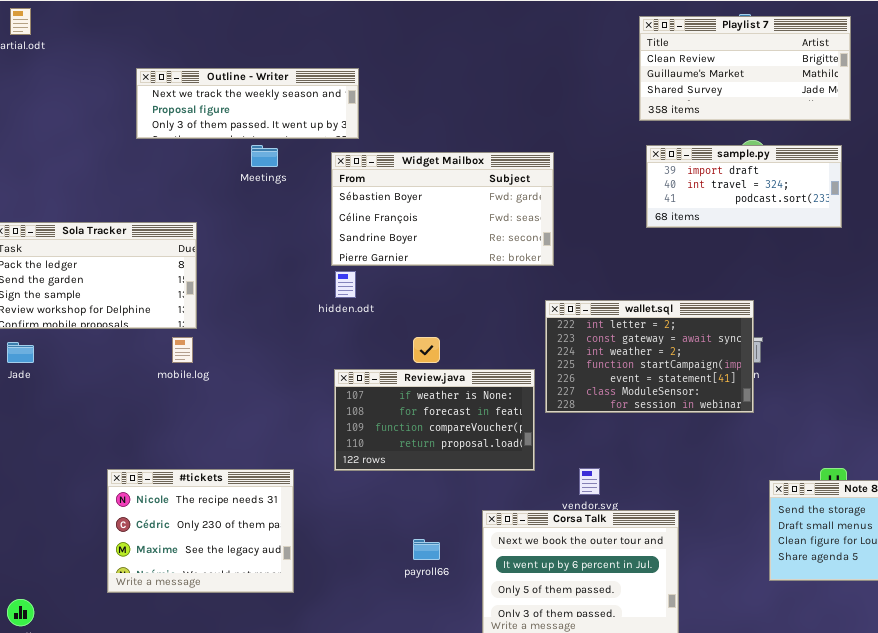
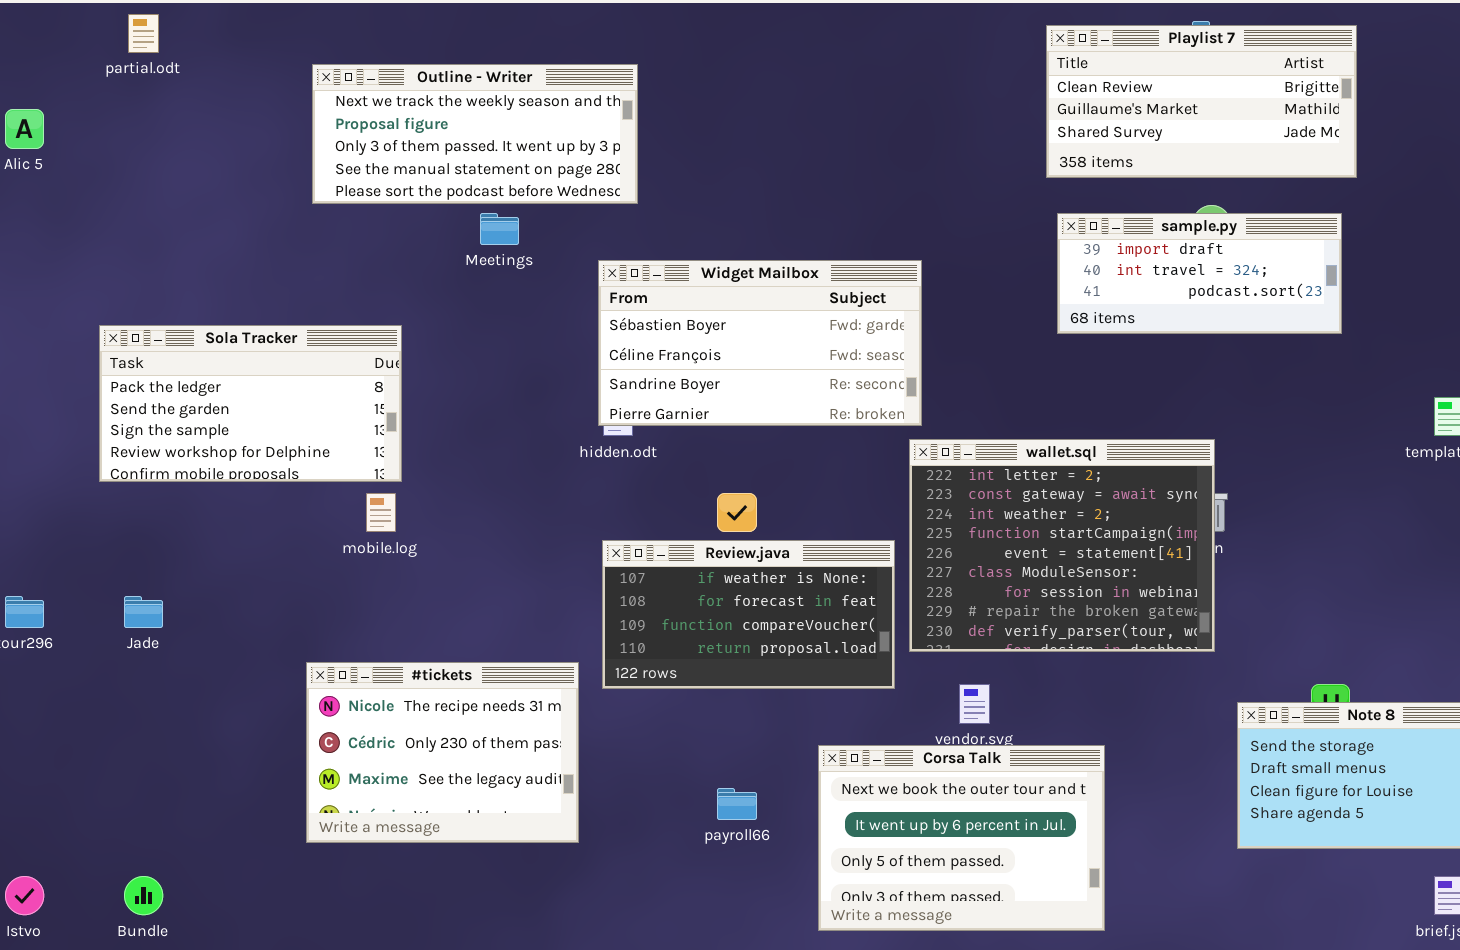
Outline - Writer: [136,68,359,139] -> [312,64,638,204], resized
Widget Mailbox: [331,152,554,266] -> [598,260,922,426], moved
wallet.sql: [545,300,754,413] -> [909,439,1215,652], resized
Jade: [7,342,34,363] -> [124,596,163,628], moved
#tickets: [107,469,294,593] -> [306,662,579,843], moved

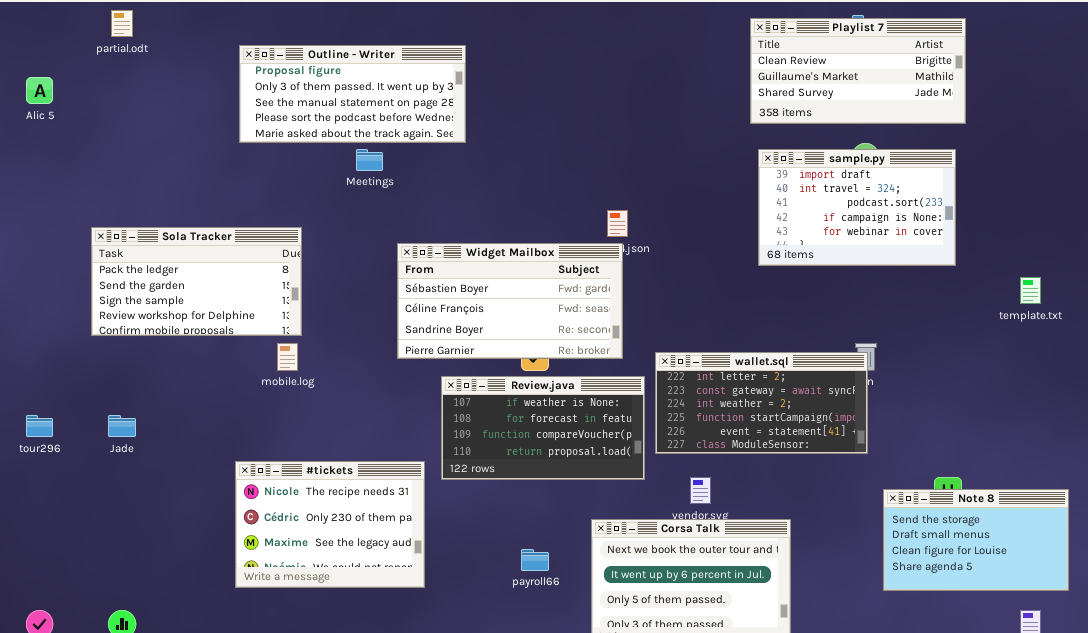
Outline - Writer: [312,64,638,204] -> [239,45,466,143], scrolled down 1 row
sample.py: [1057,213,1342,334] -> [758,149,956,266], resized
Widget Mailbox: [598,260,922,426] -> [397,243,623,359], moved
wallet.sql: [909,439,1215,652] -> [655,352,868,454], resized

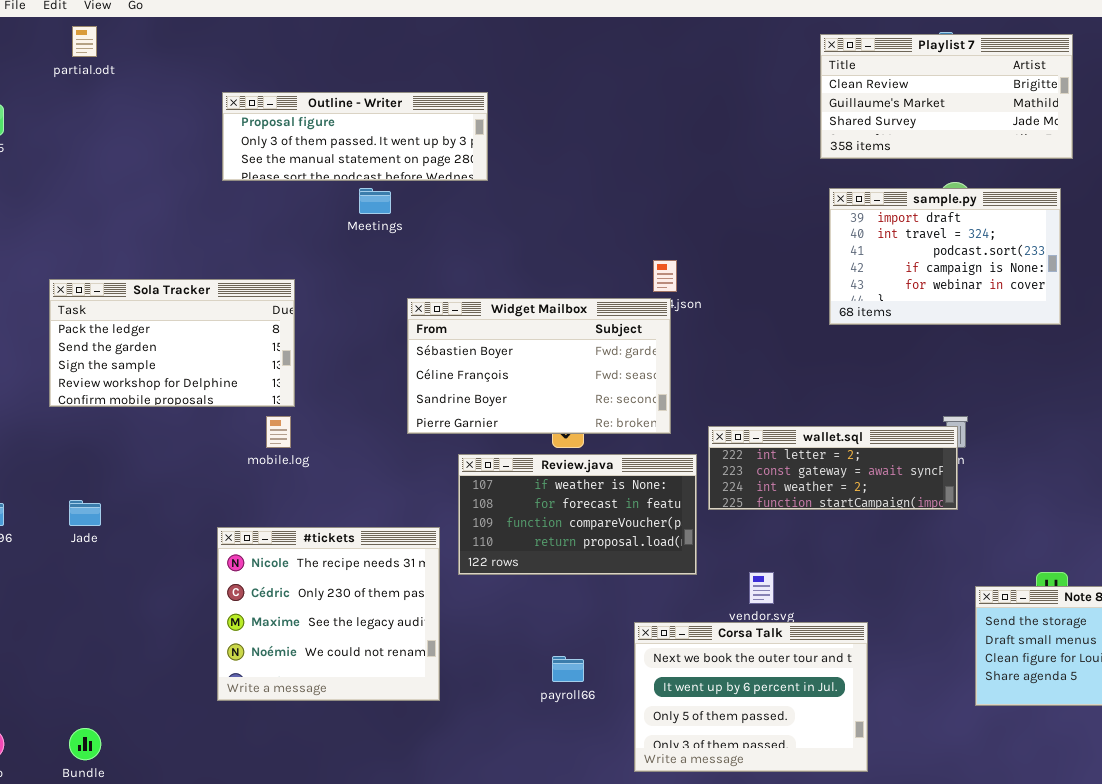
Outline - Writer: [239,45,466,143] -> [222,92,488,181], resized
wallet.sql: [655,352,868,454] -> [708,426,958,510], resized
#tickets: [235,461,425,588] -> [217,527,440,701], resized

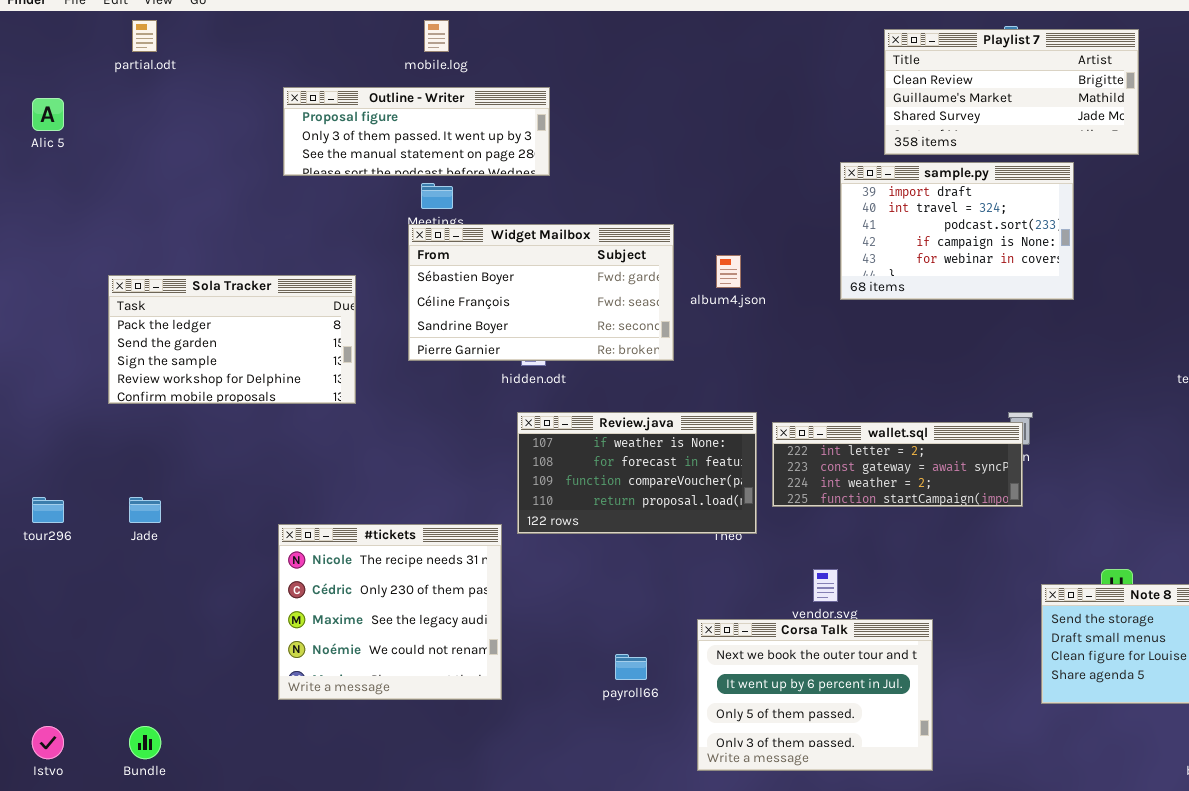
sample.py: [829,188,1061,325] -> [840,162,1074,300], moved
Widget Mailbox: [407,298,671,434] -> [408,224,674,361], moved
mobile.log: [266,416,291,448] -> [424,20,449,52], moved
Review.java: [458,454,697,575] -> [517,412,757,534], moved

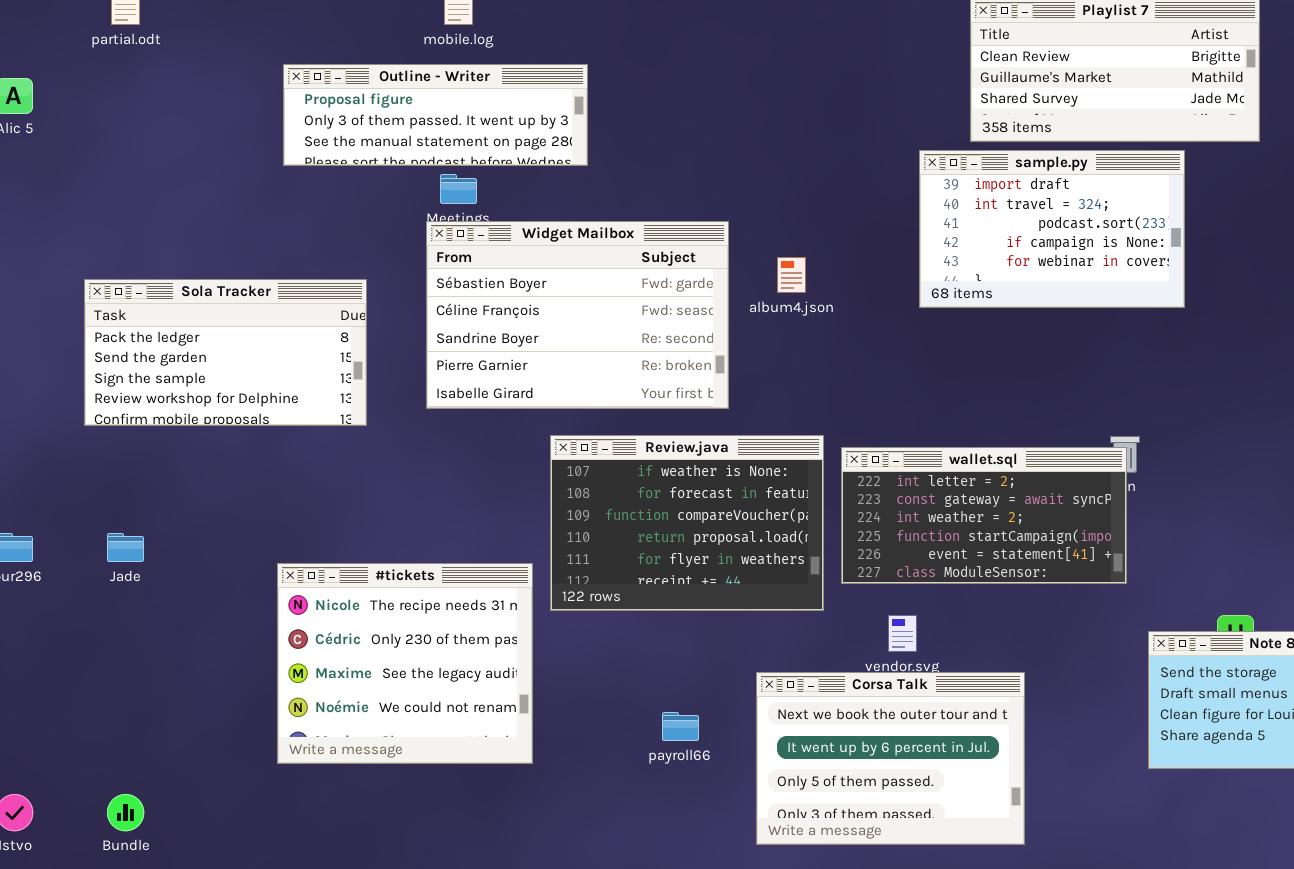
Widget Mailbox: [408,224,674,361] -> [426,221,729,409], resized
Review.java: [517,412,757,534] -> [550,435,824,611], resized
wallet.sql: [772,422,1023,507] -> [841,447,1127,584], resized

